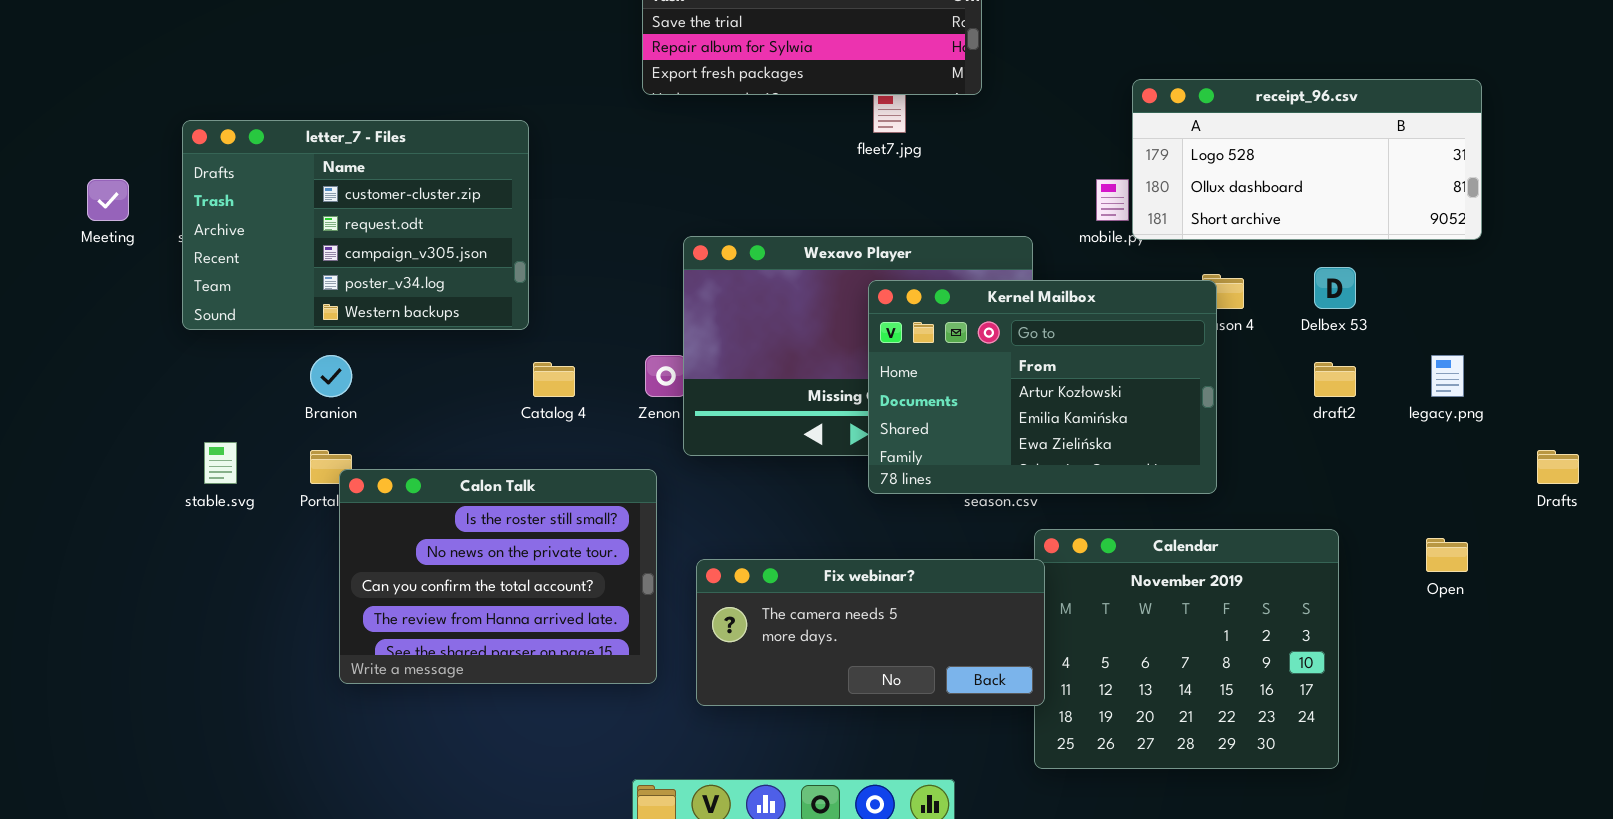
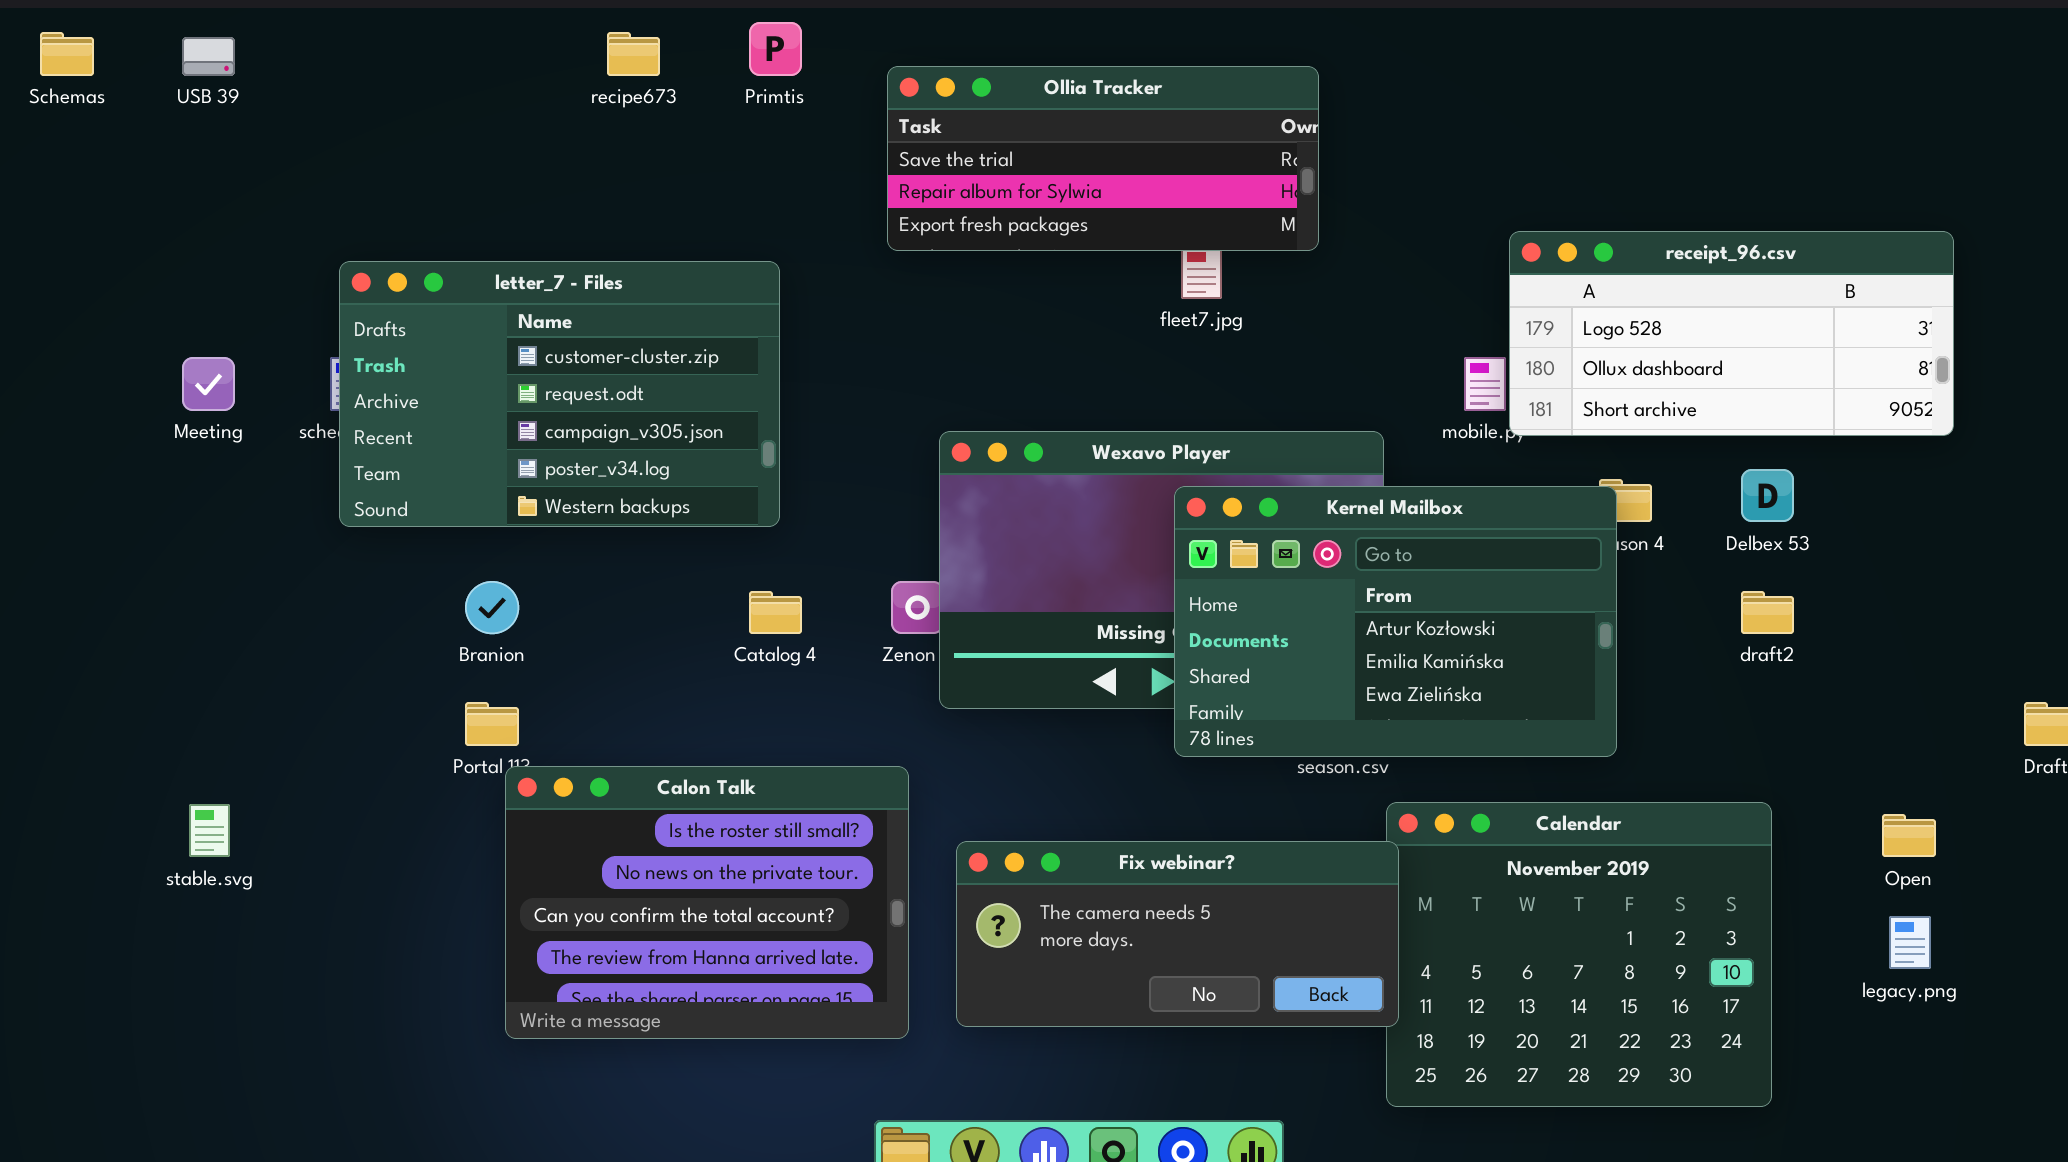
letter_7 - Files: [182,120,529,330] -> [339,261,780,527], moved
legacy.png: [1431,355,1464,397] -> [1889,916,1931,969], moved
stable.svg: [204,442,237,484] -> [189,804,230,857], moved
Calon Talk: [339,469,657,684] -> [505,766,909,1039], moved

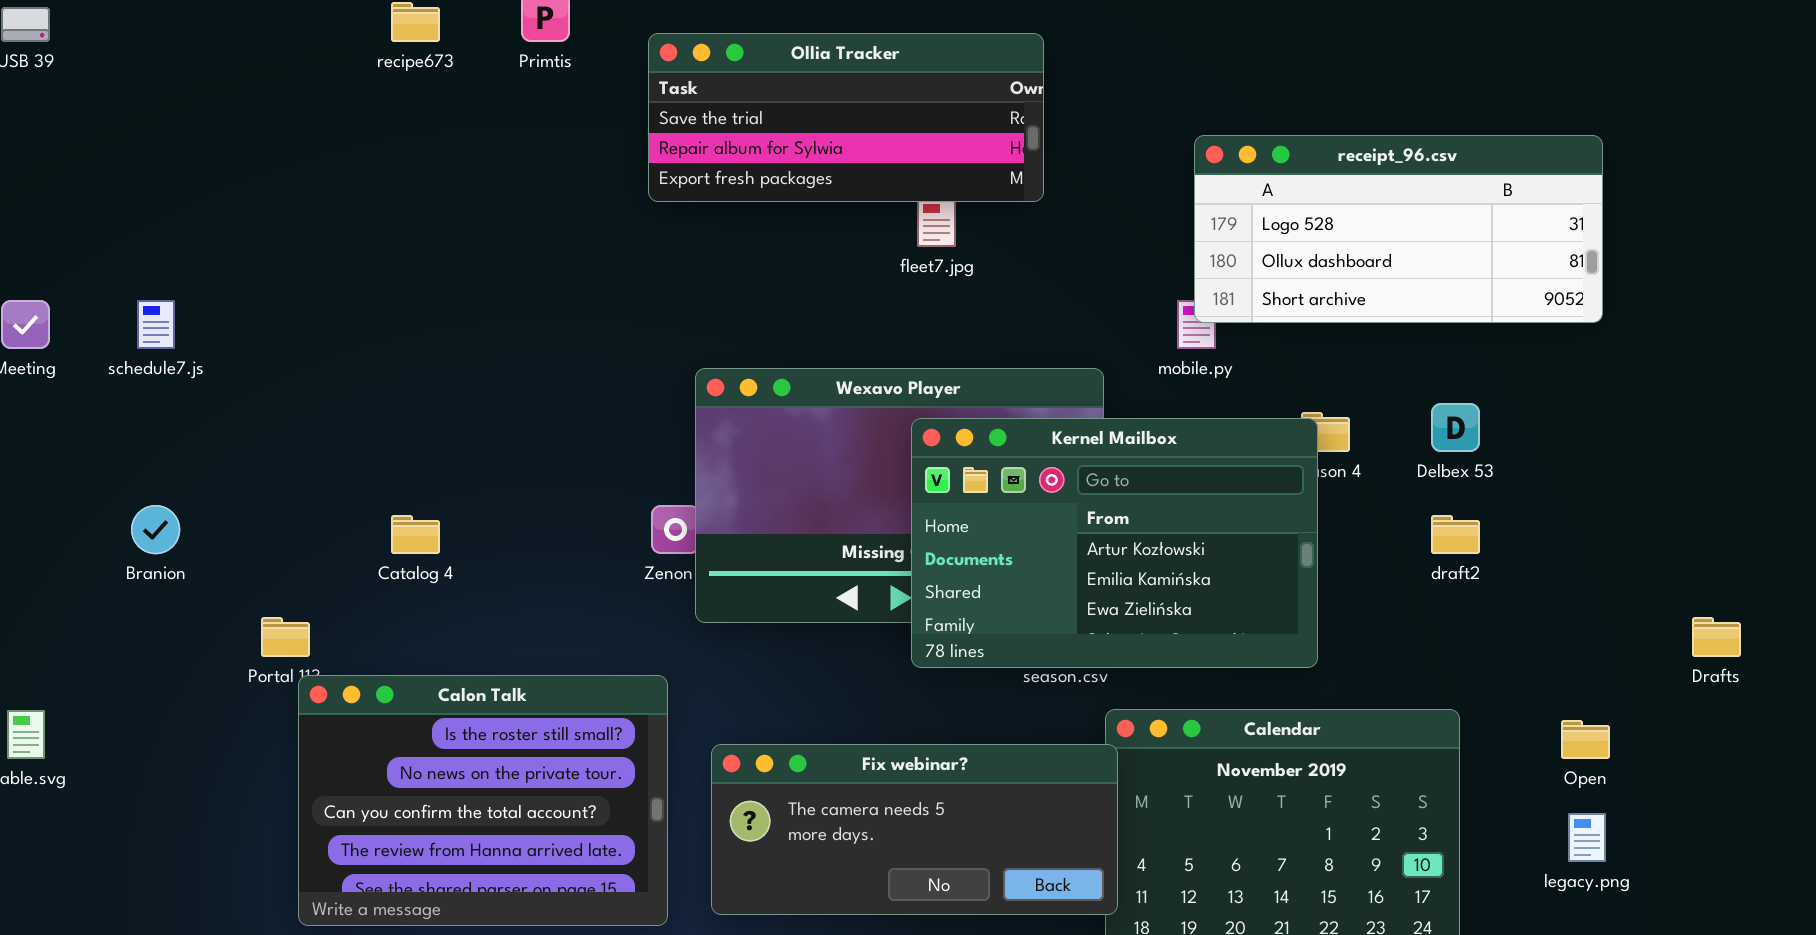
receipt_96.csv: [1509,231,1954,436] -> [1194,135,1603,323], moved
letter_7 - Files: [339,261,780,527] -> none, closed
Branion: [465,581,519,634] -> [131,505,180,554], moved
Catalog 4: [749,591,802,634] -> [391,515,440,554], moved

